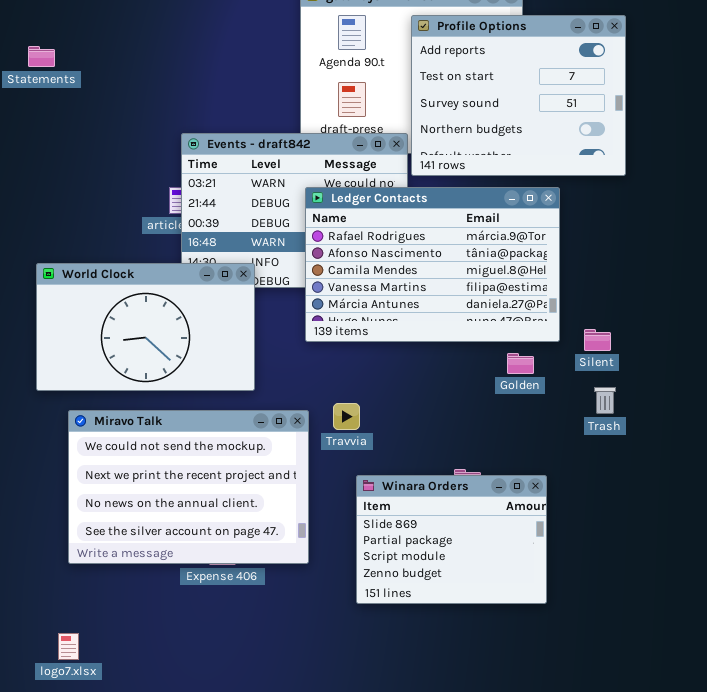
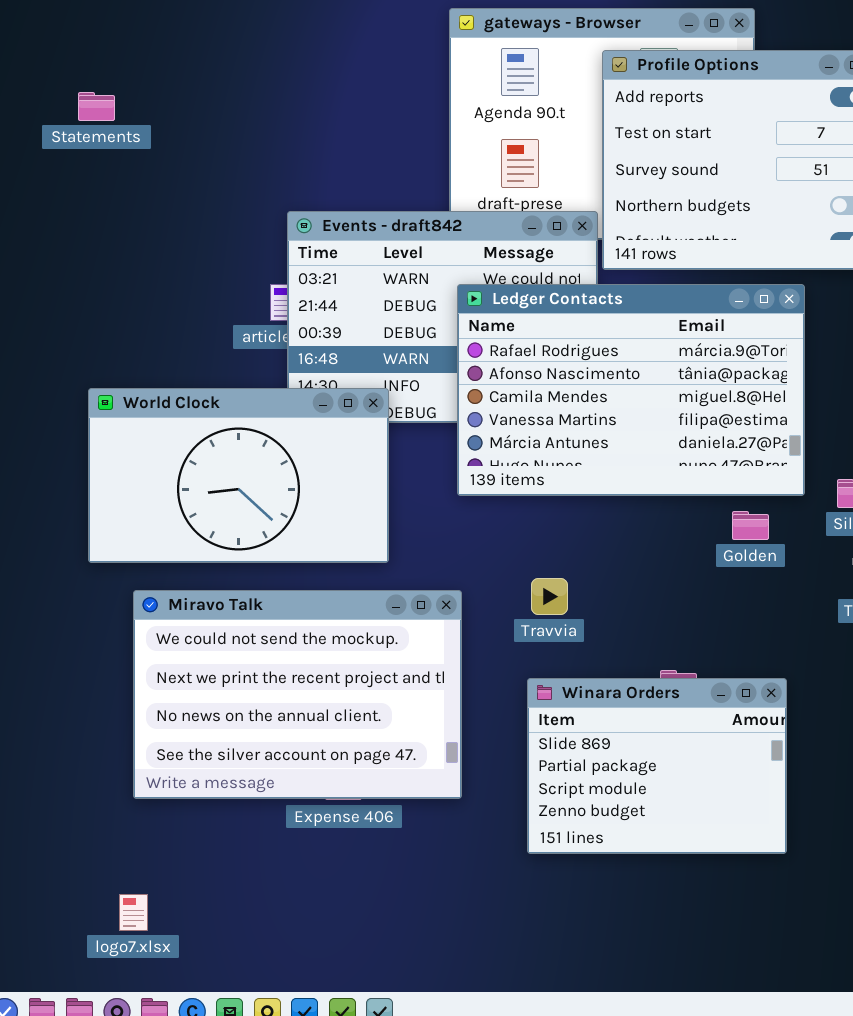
Travvia: [333,403,360,430] -> [531,578,568,615], moved

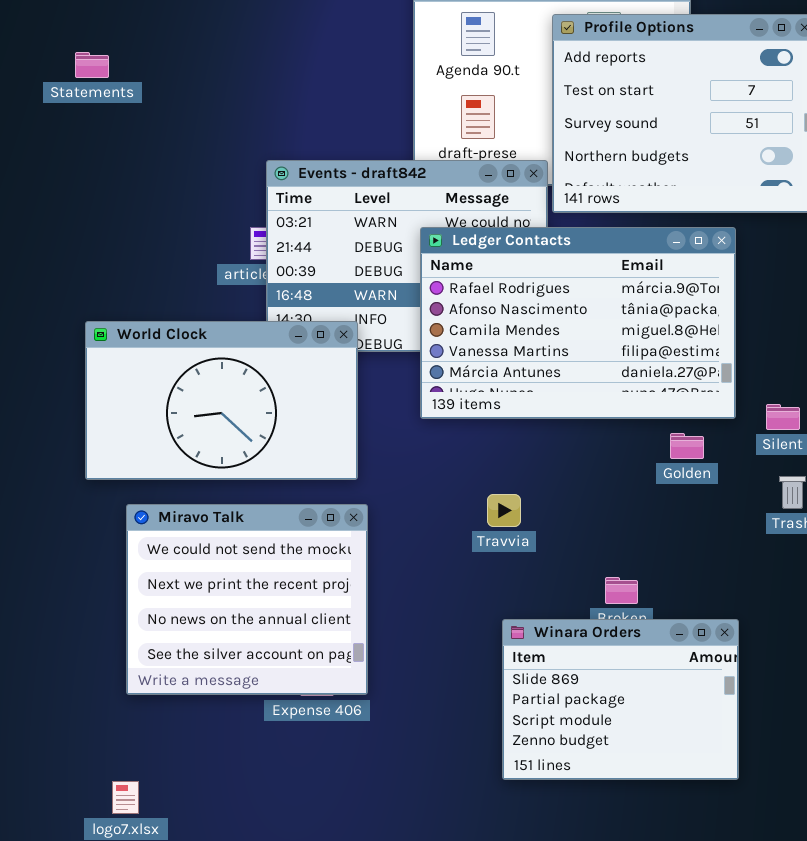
Miravo Talk: [133,590,462,799] -> [126,504,368,695], resized
Winara Orders: [527,678,787,854] -> [502,619,739,780], moved

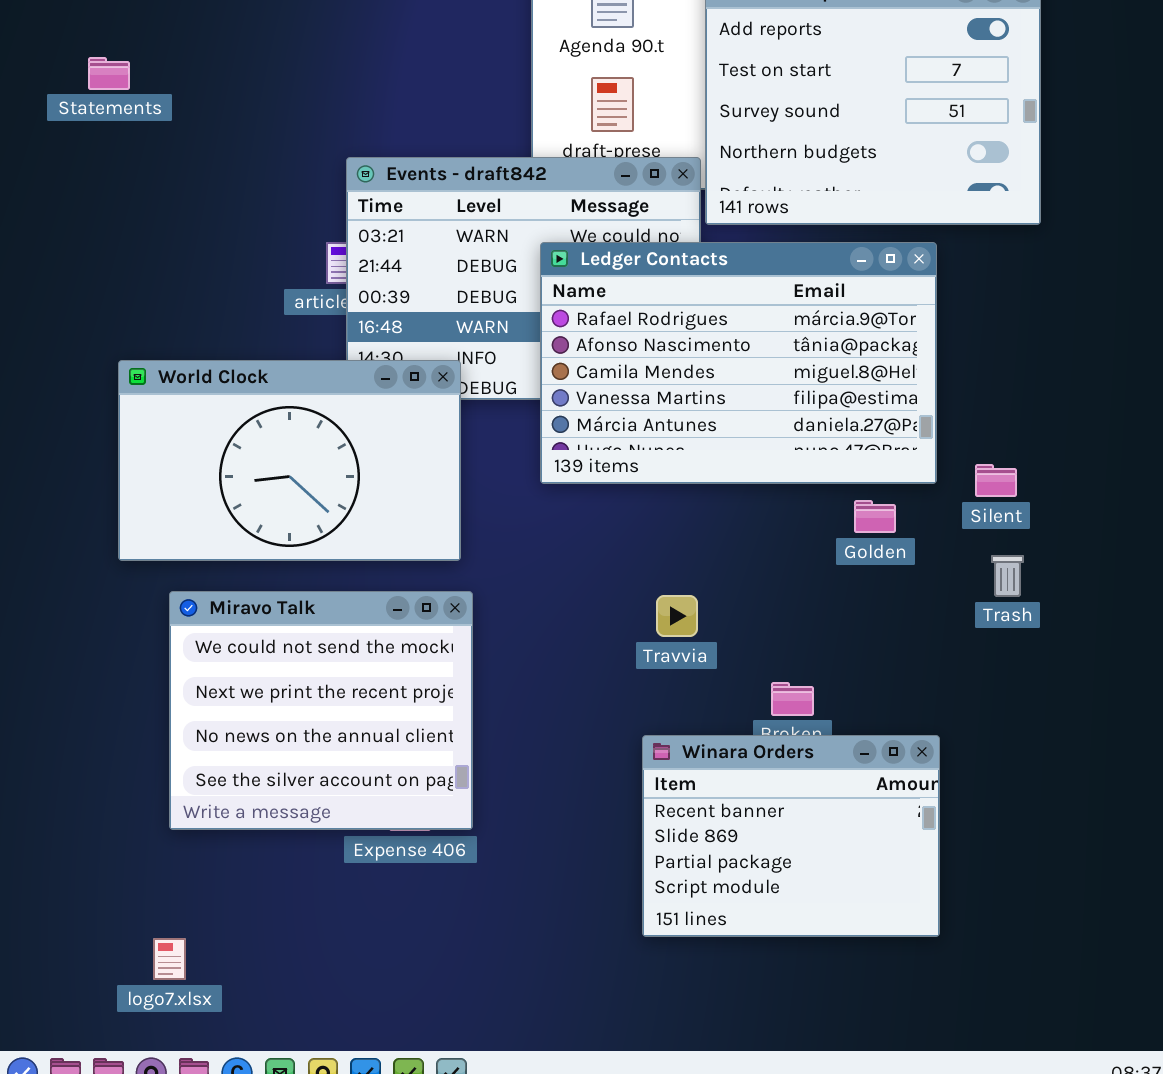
Statements: [75,52,109,78] -> [88,57,130,90], moved
Travvia: [487,494,521,527] -> [656,595,698,637], moved
Winara Orders: [502,619,739,780] -> [642,735,940,937], scrolled up 1 row

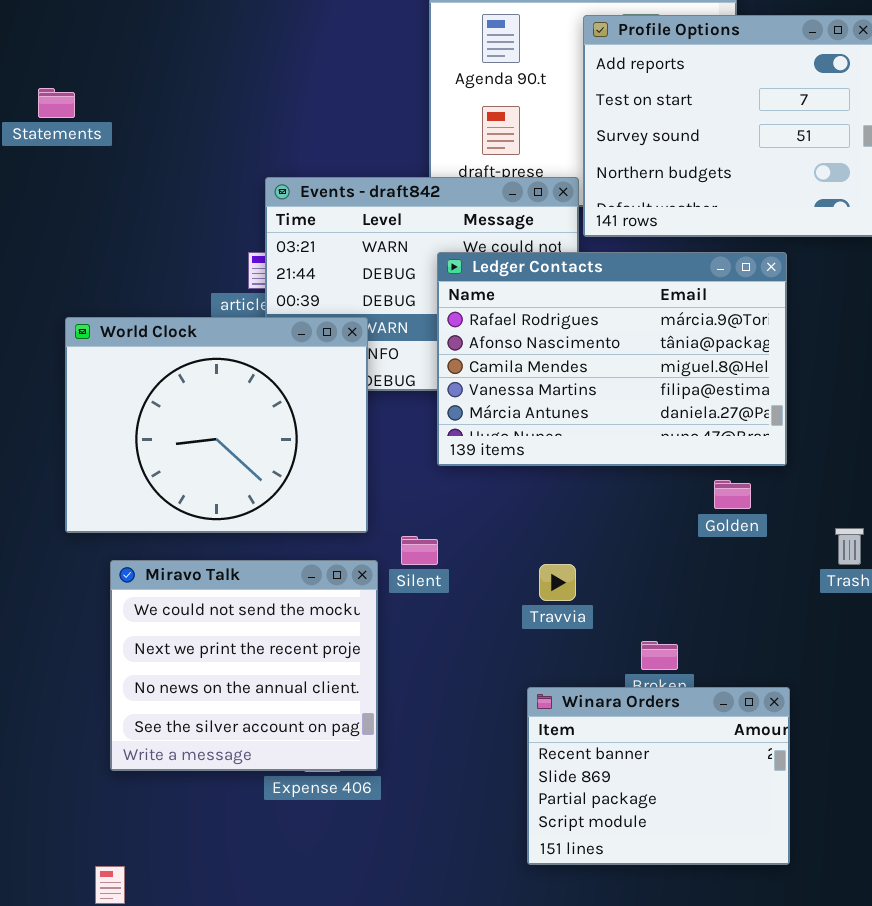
World Clock: [118,360,461,561] -> [65,317,368,533], resized
Silent: [975,464,1017,497] -> [401,536,438,565], moved

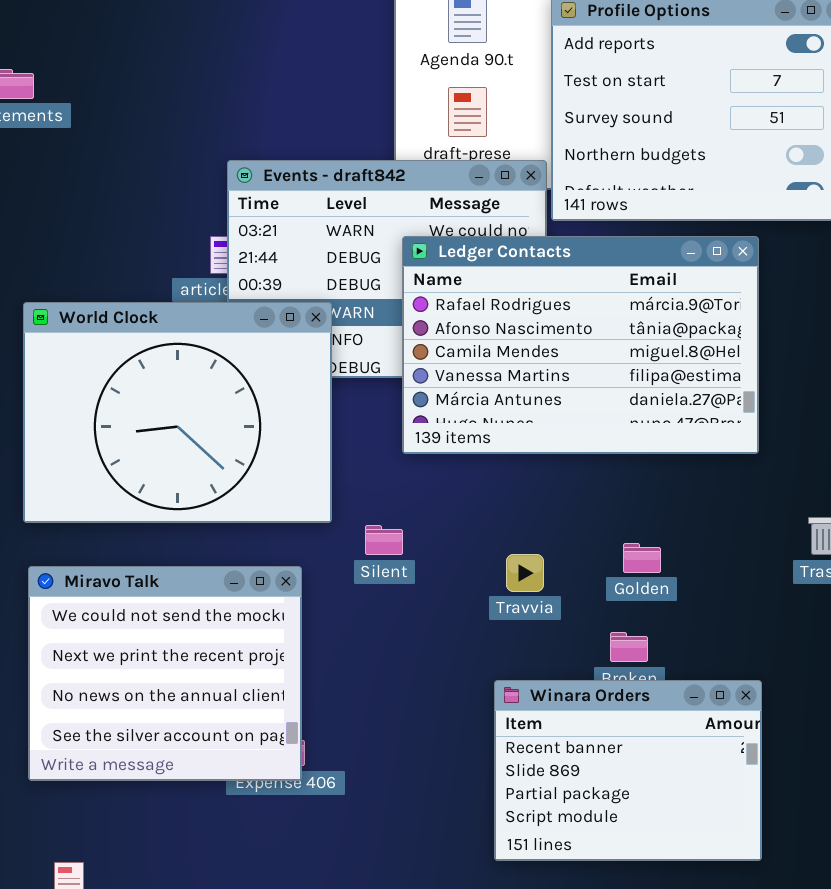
Golden: [714,480,751,509] -> [623,543,661,573], moved
Miravo Talk: [110,560,378,771] -> [28,566,302,781], moved

